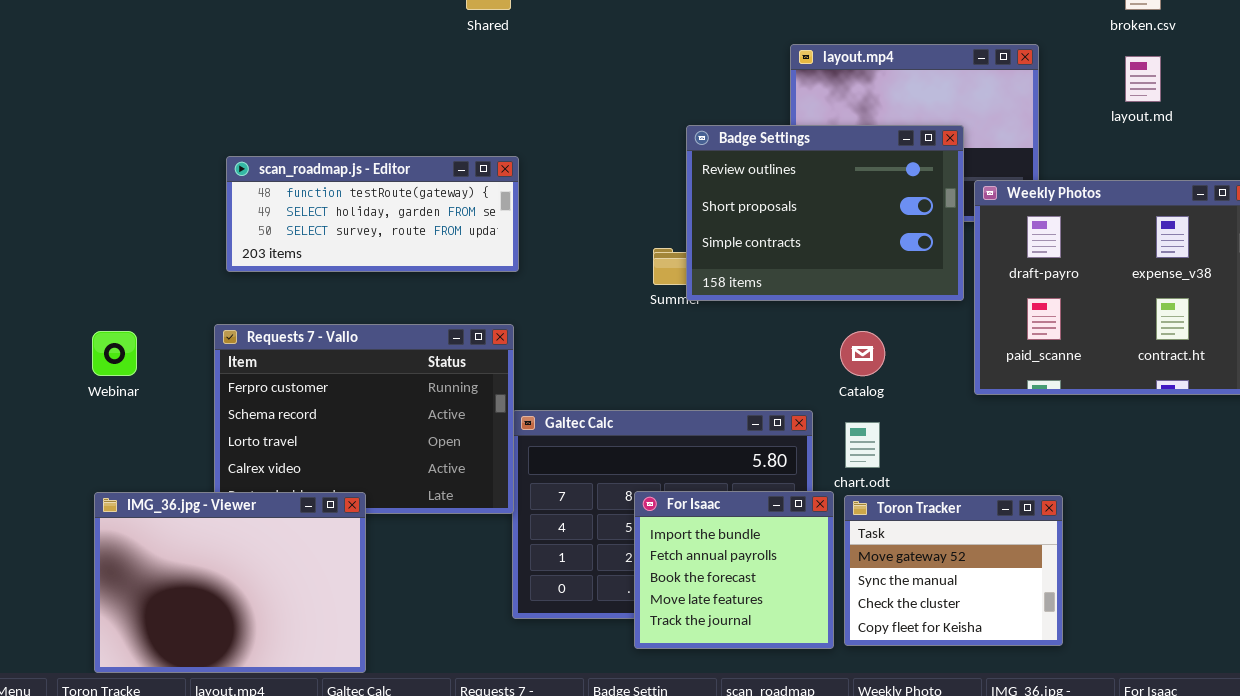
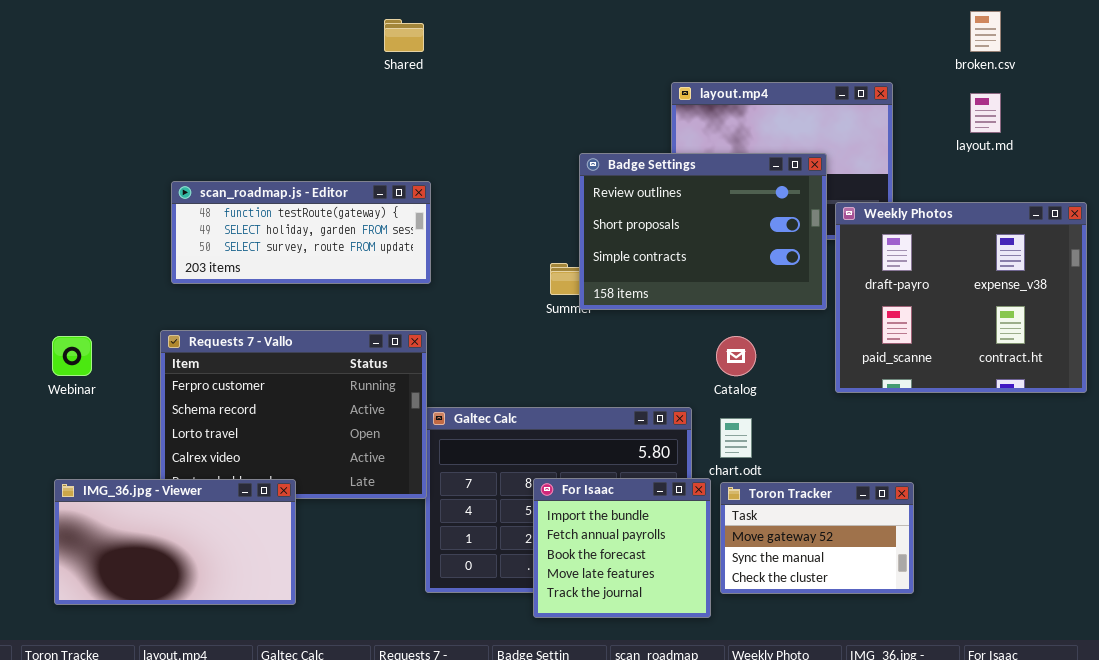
IMG_36.jpg - Viewer: [94,492,366,673] -> [54,479,296,605], resized
Toron Tracker: [844,495,1063,646] -> [720,482,914,594], resized

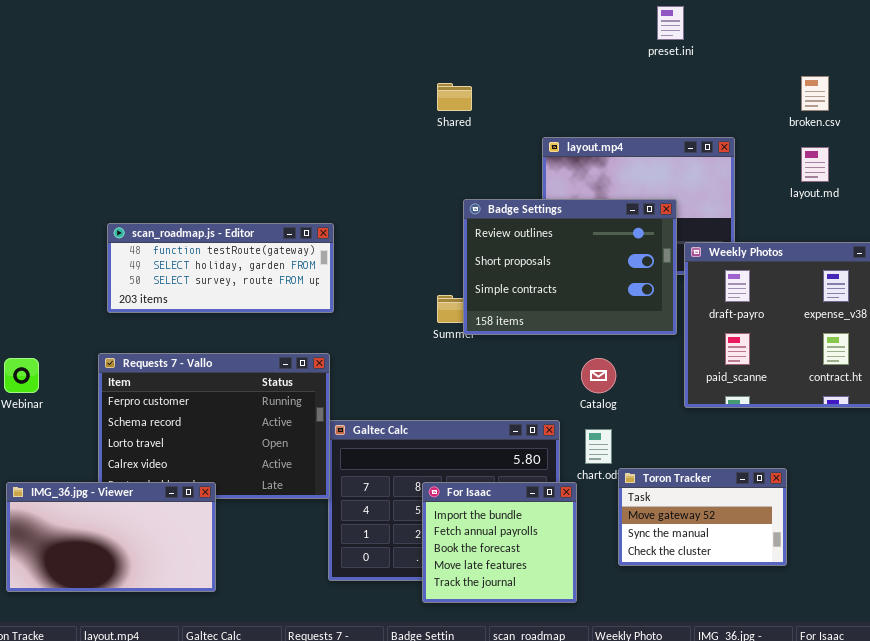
Shared: [384,19,424,52] -> [437,83,472,111], moved
Toron Tracker: [720,482,914,594] -> [618,468,787,566], moved

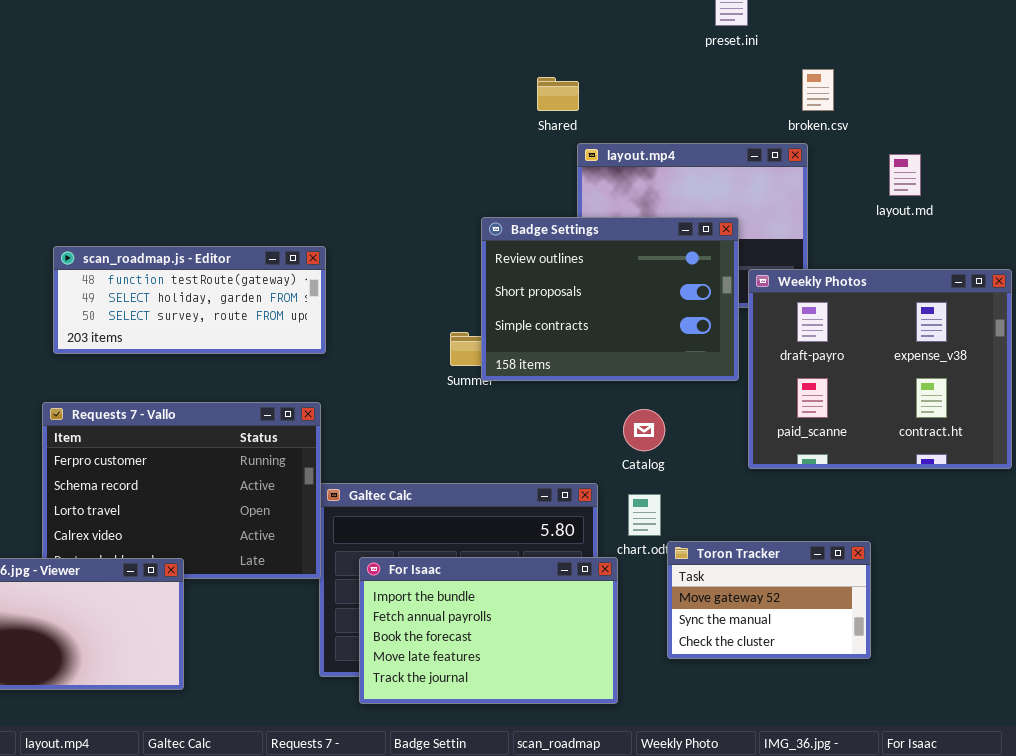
broken.csv: [801,76,829,111] -> [802,69,834,111], moved
Shared: [437,83,472,111] -> [537,77,579,111], moved
For Isaac: [422,482,577,603] -> [359,557,618,704], resized

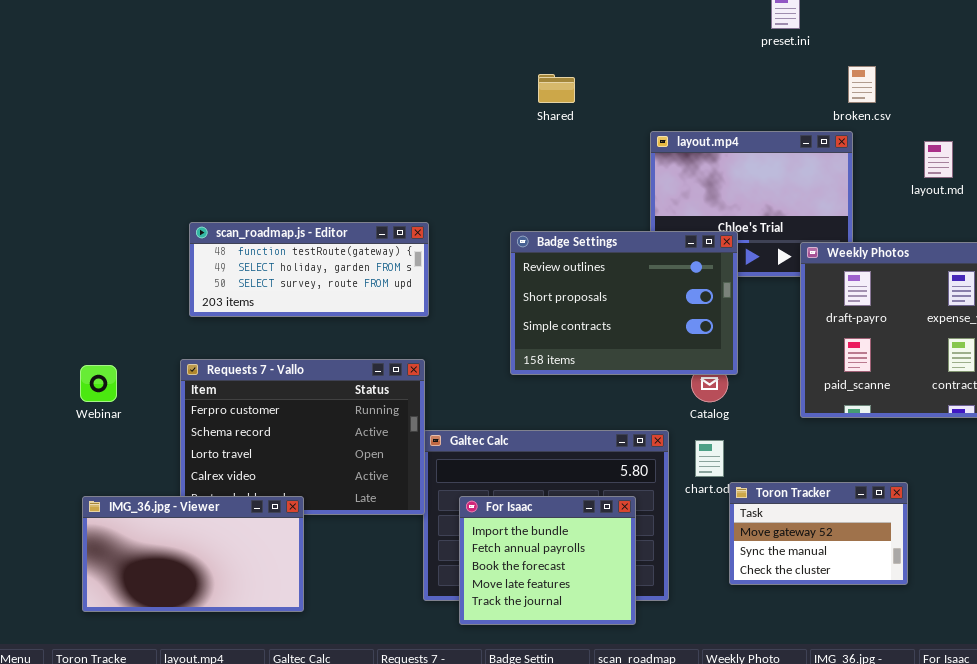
Shared: [537,77,579,111] -> [538,74,575,103], moved
Badge Settings: [481,217,739,381] -> [510,231,738,375], moved
For Isaac: [359,557,618,704] -> [459,496,636,625], resized

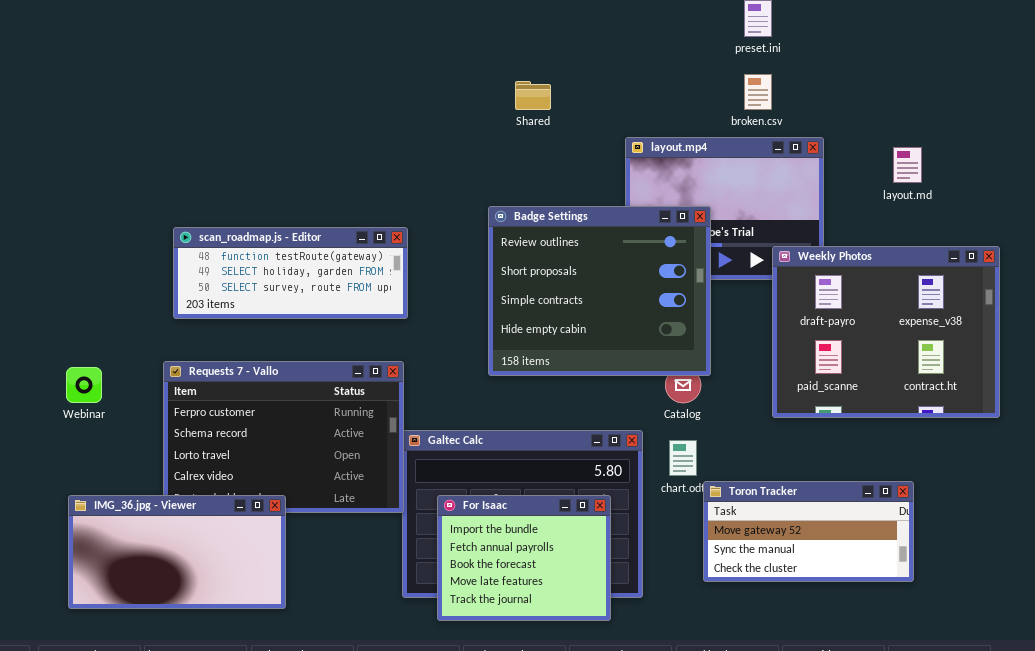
broken.csv: [848,66,876,103] -> [744,74,772,110], moved
Badge Settings: [510,231,738,375] -> [488,206,711,376], resized
Toron Tracker: [729,482,908,585] -> [703,481,914,582], resized

